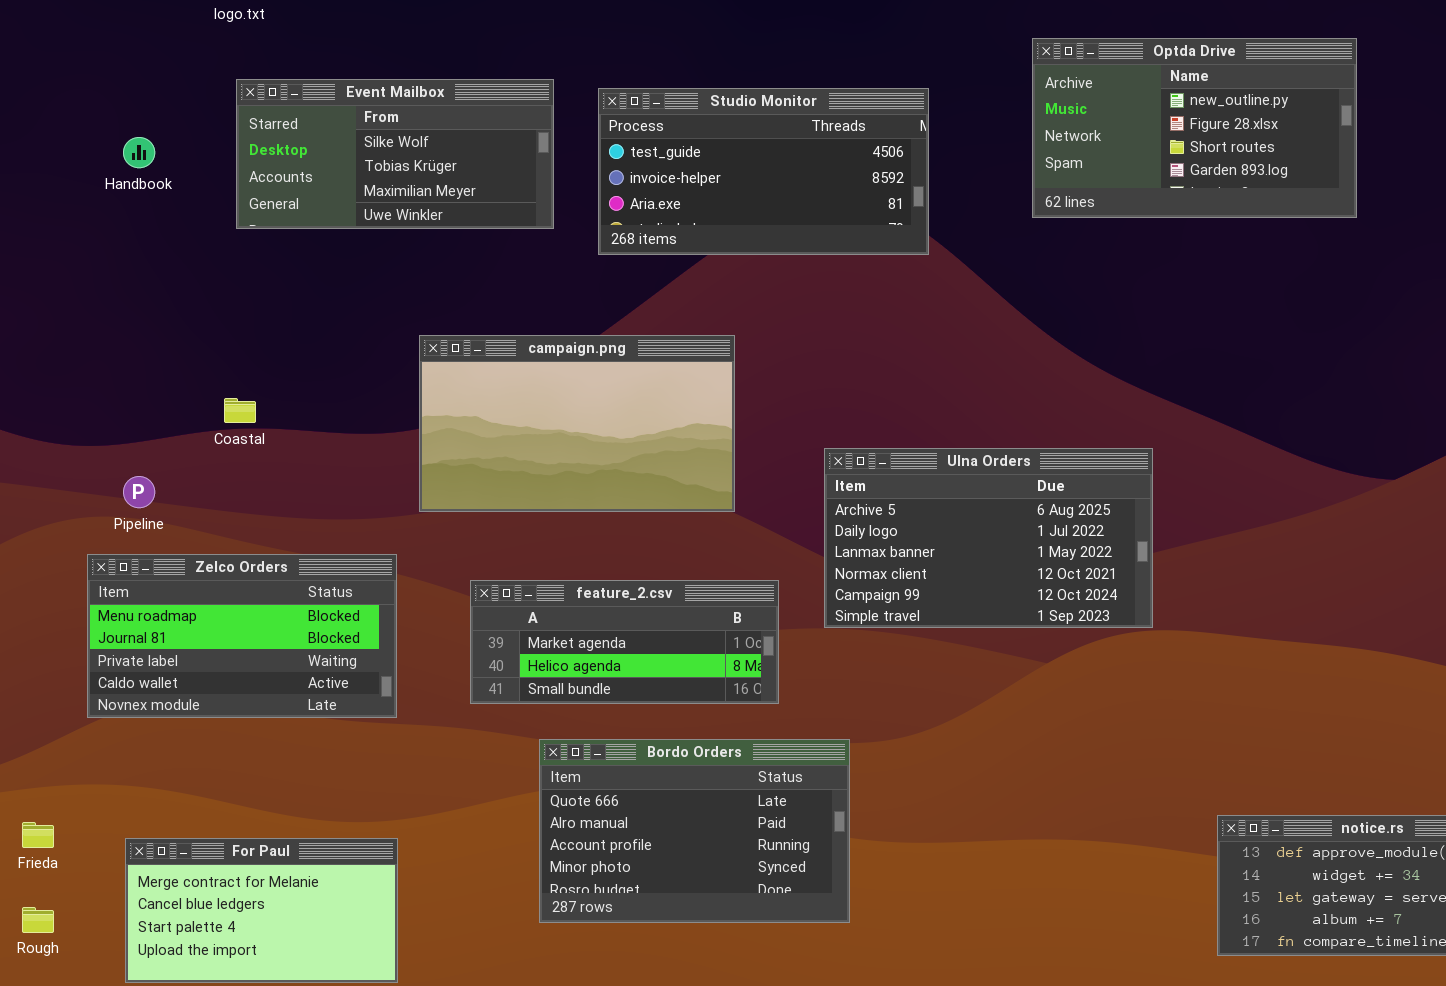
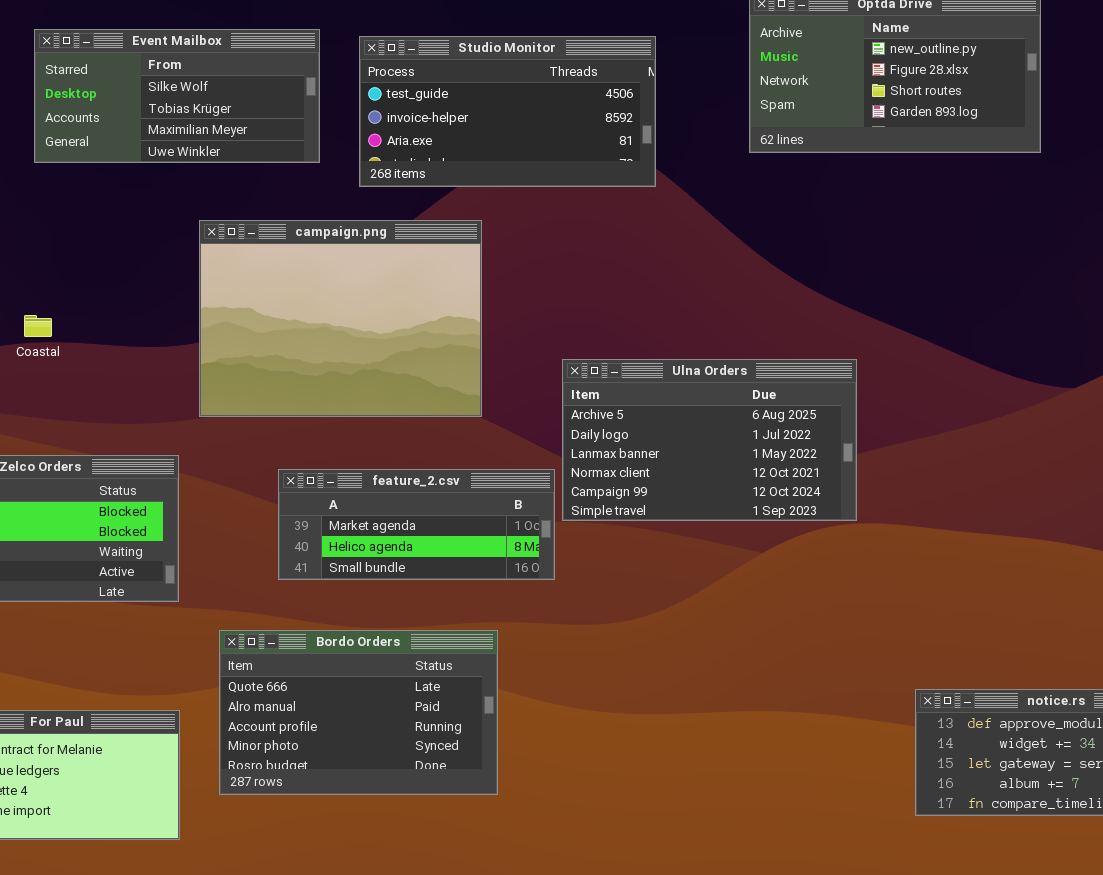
campaign.png: [419,335,735,512] -> [199,220,482,417], resized
feature_2.csv: [470,580,779,704] -> [278,469,555,580], moved
Bordo Orders: [539,739,850,923] -> [219,630,498,795], moved

